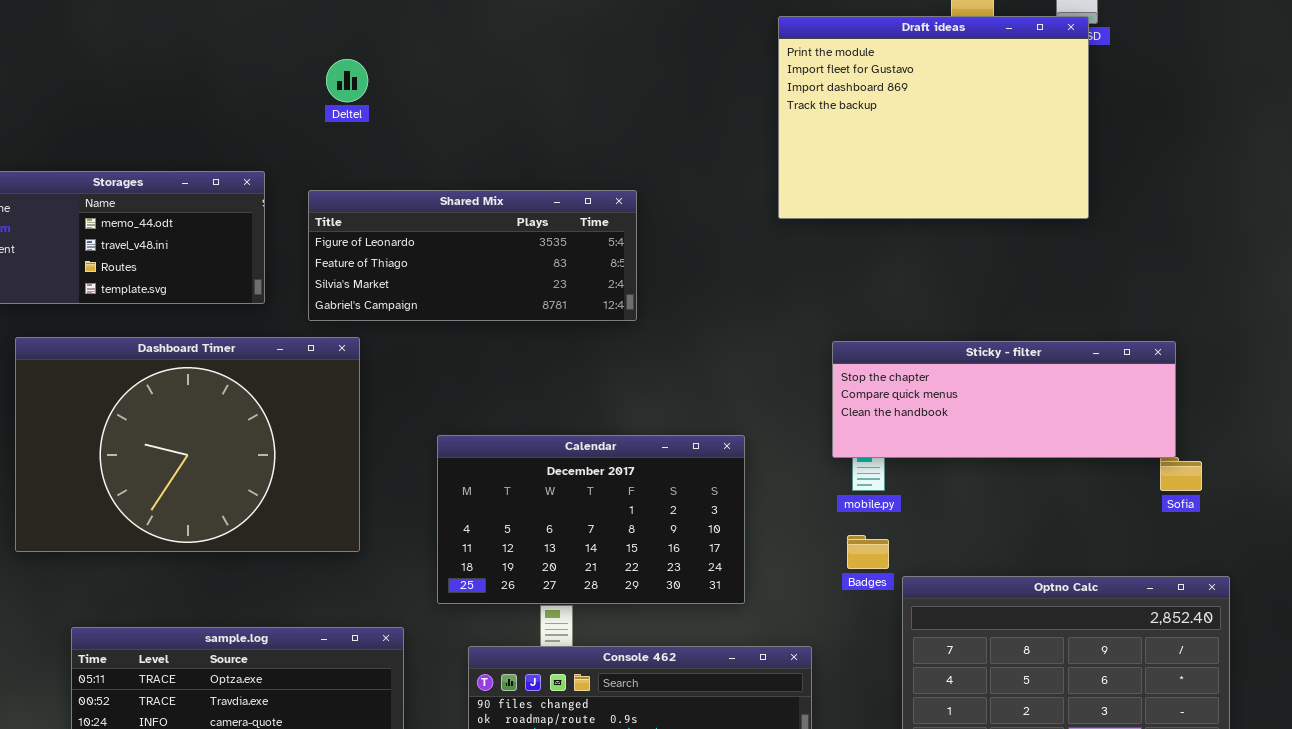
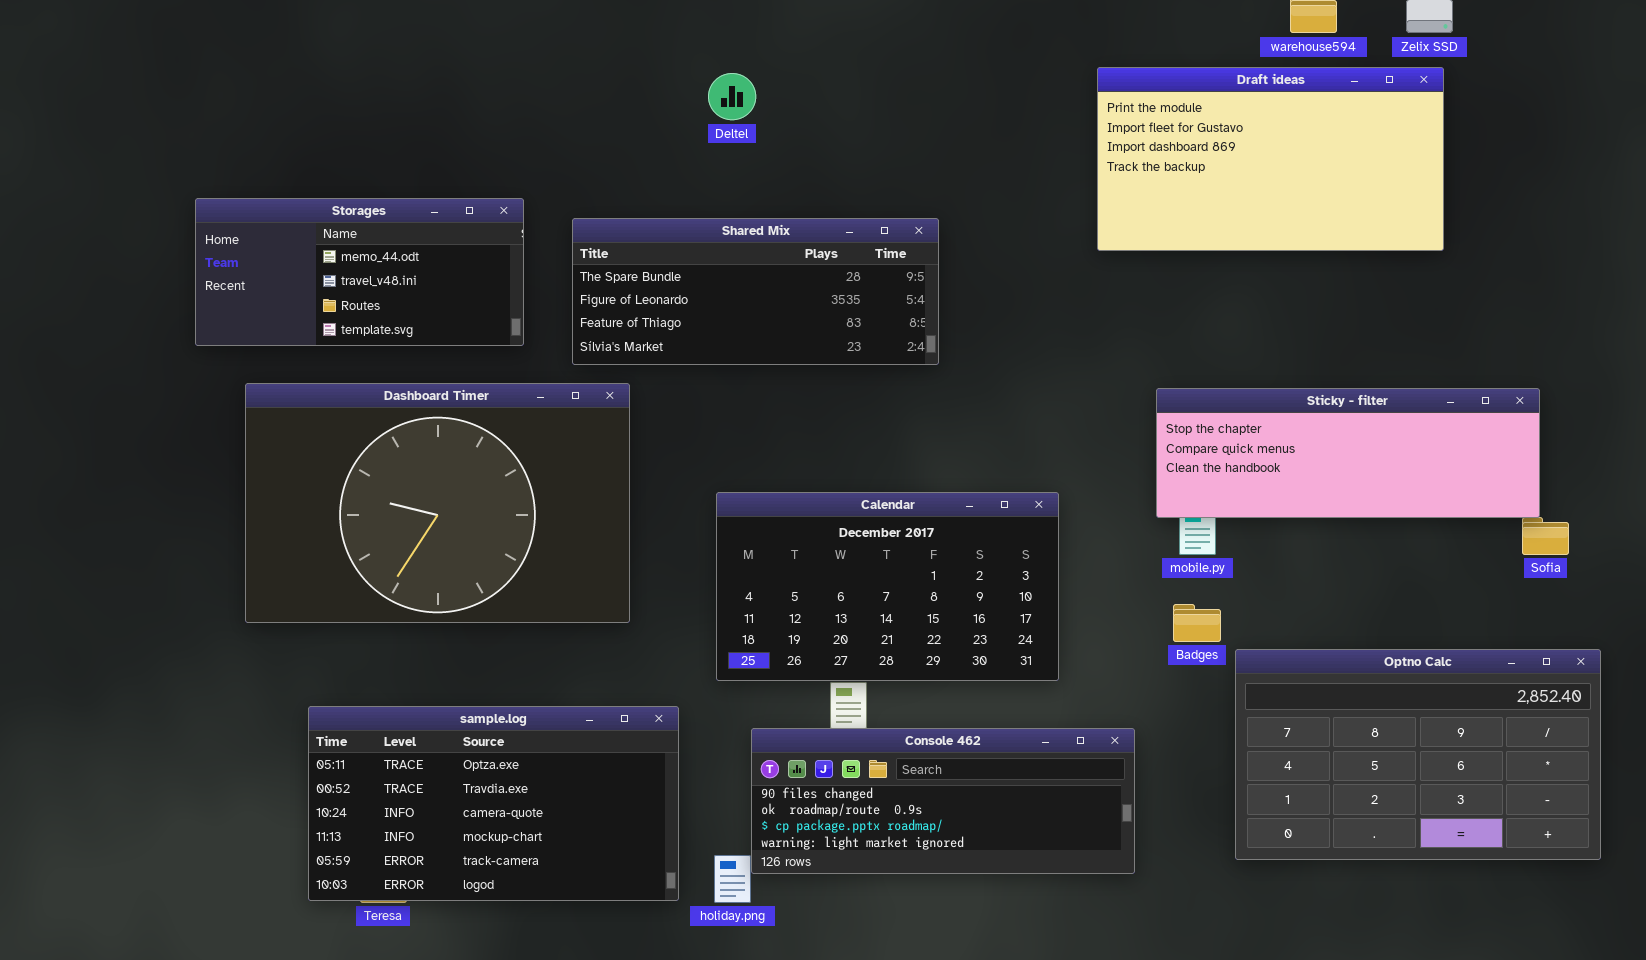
Draft ideas: [778,16,1089,219] -> [1097,67,1444,251], resized
Deltel: [326,59,368,102] -> [708,73,756,120], moved
Shared Mix: [308,190,637,321] -> [572,218,939,365], scrolled up 1 row

